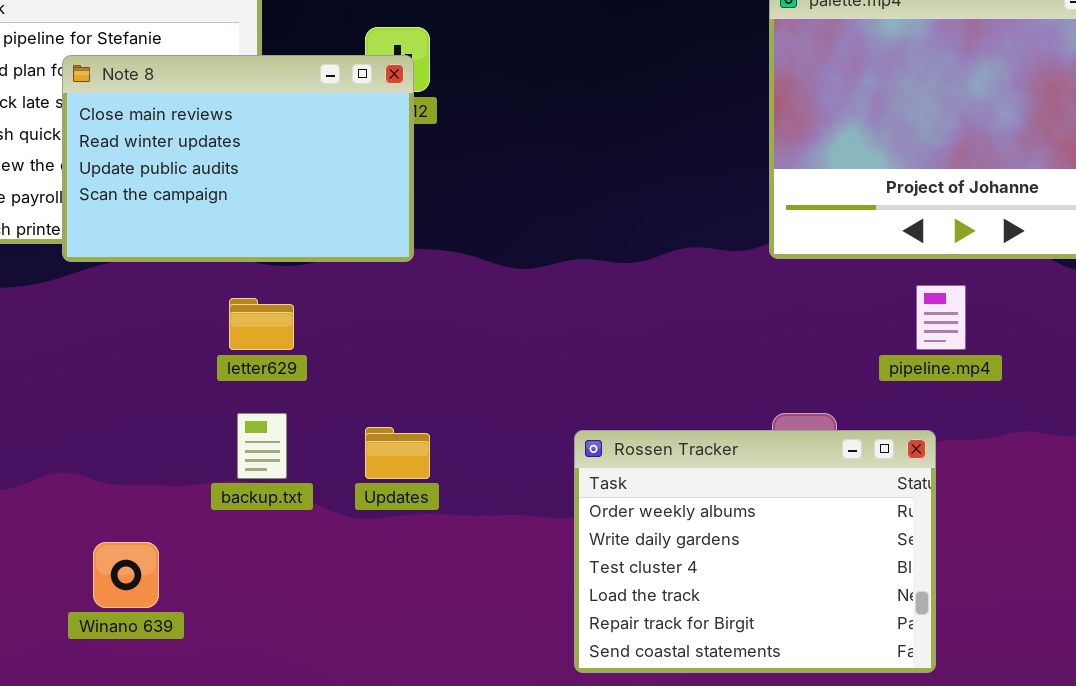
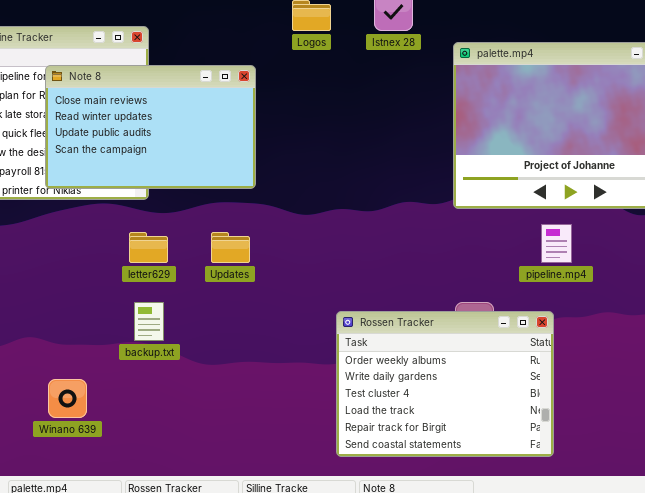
Note 8: [62,55,414,262] -> [45,65,256,189], moved
Updates: [365,427,430,479] -> [211,232,250,263], moved

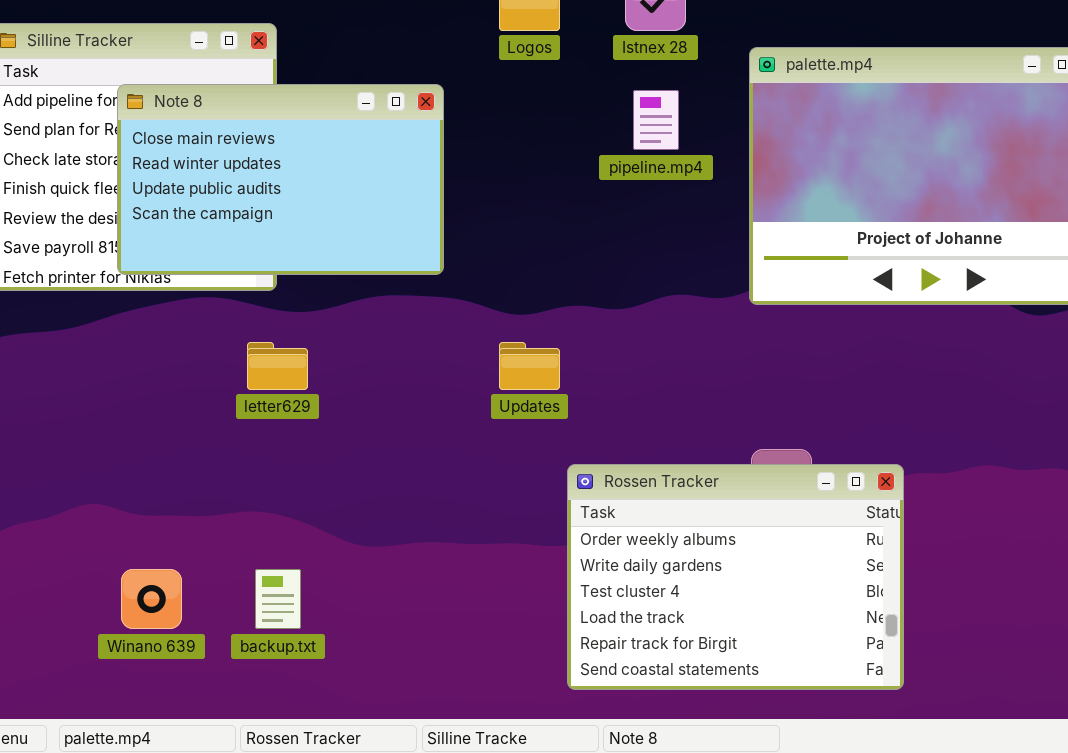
pipeline.mp4: [541,224,572,263] -> [633,90,679,150], moved
Updates: [211,232,250,263] -> [499,342,560,390], moved
backup.txt: [134,302,164,341] -> [255,569,301,629], moved

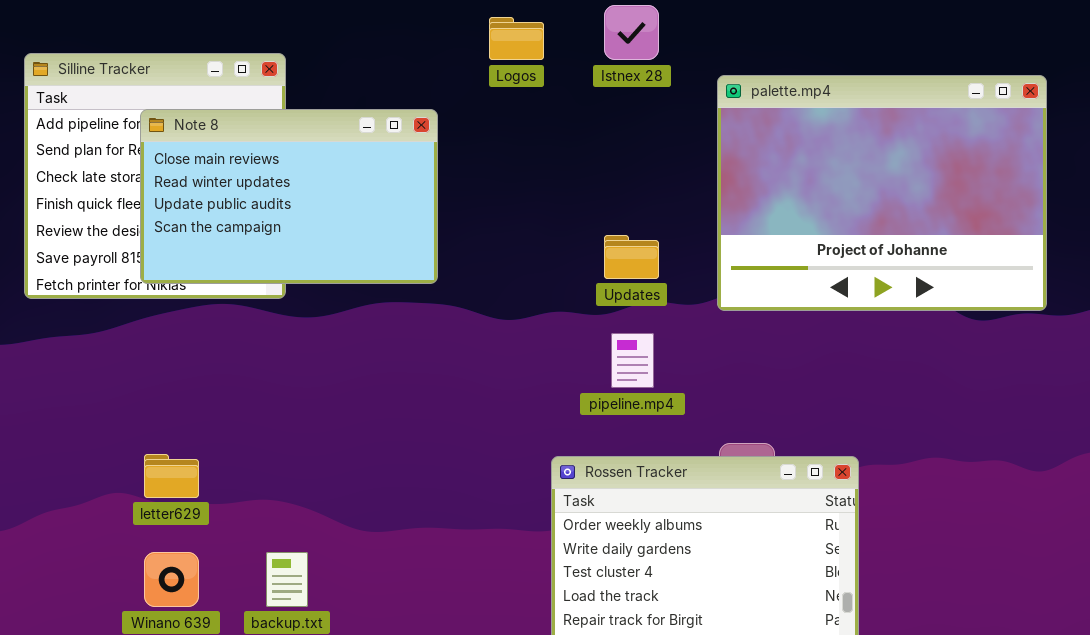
pipeline.mp4: [633,90,679,150] -> [611,333,654,388], moved
letter629: [247,342,308,390] -> [144,454,199,498], moved
Updates: [499,342,560,390] -> [604,235,659,279], moved

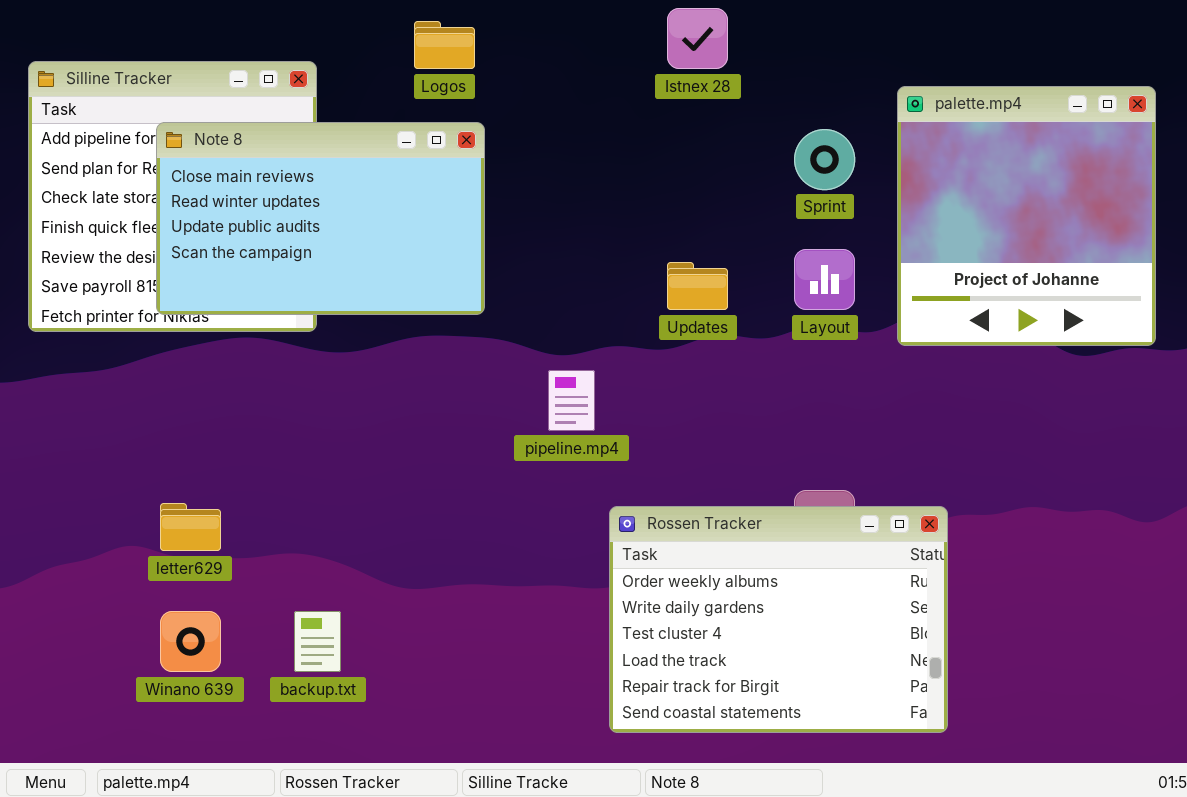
Logos: [489,17,544,60] -> [414,21,475,69], moved
palette.mp4: [717,75,1047,311] -> [897,86,1156,346], resized
pipeline.mp4: [611,333,654,388] -> [548,370,595,431], moved

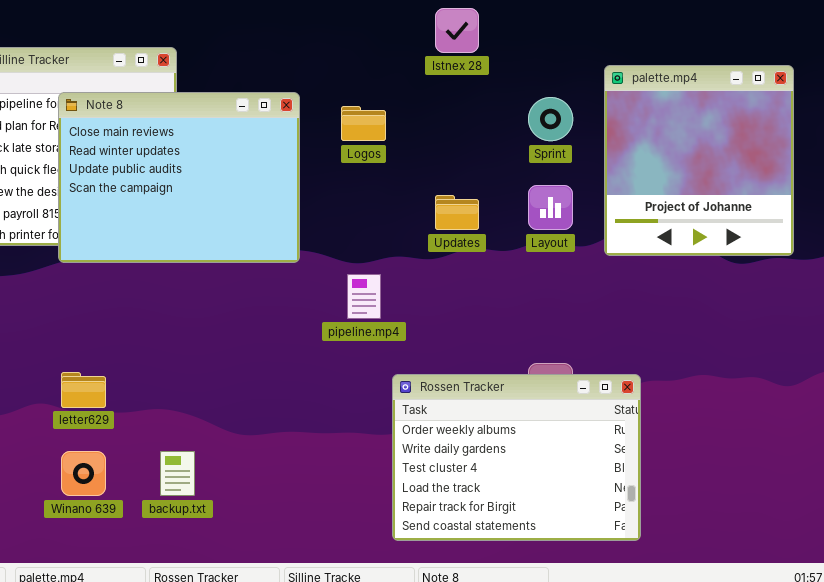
Logos: [414,21,475,69] -> [341,106,386,141], moved
Note 8: [156,122,485,315] -> [58,92,300,263], resized

